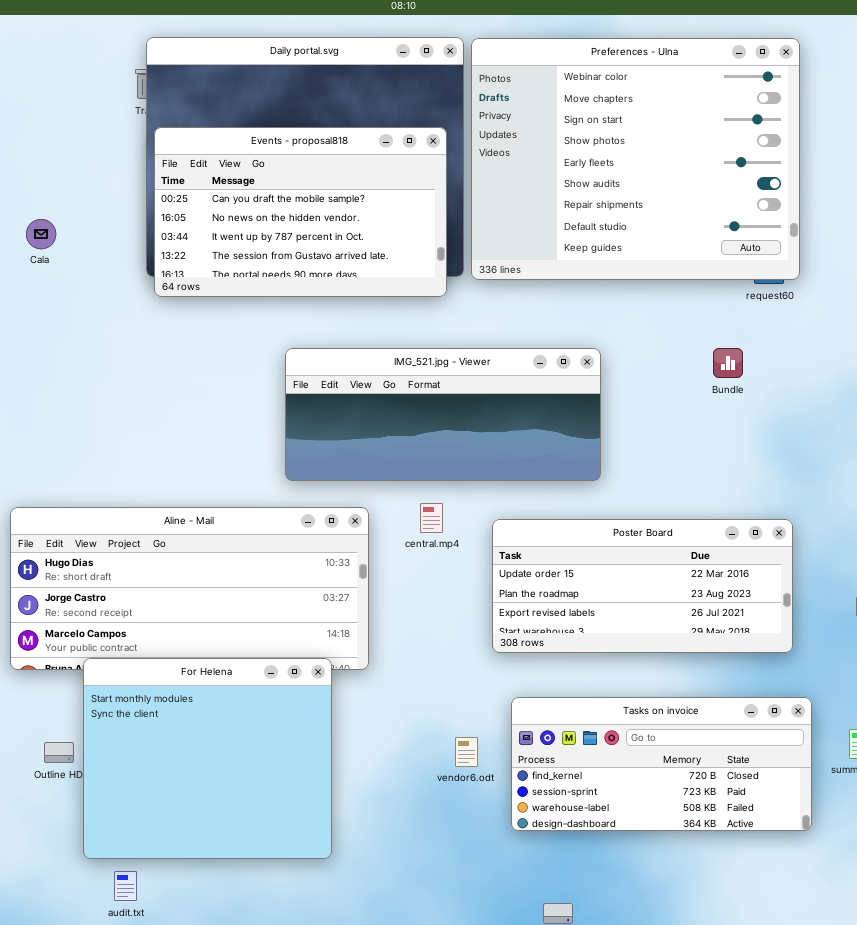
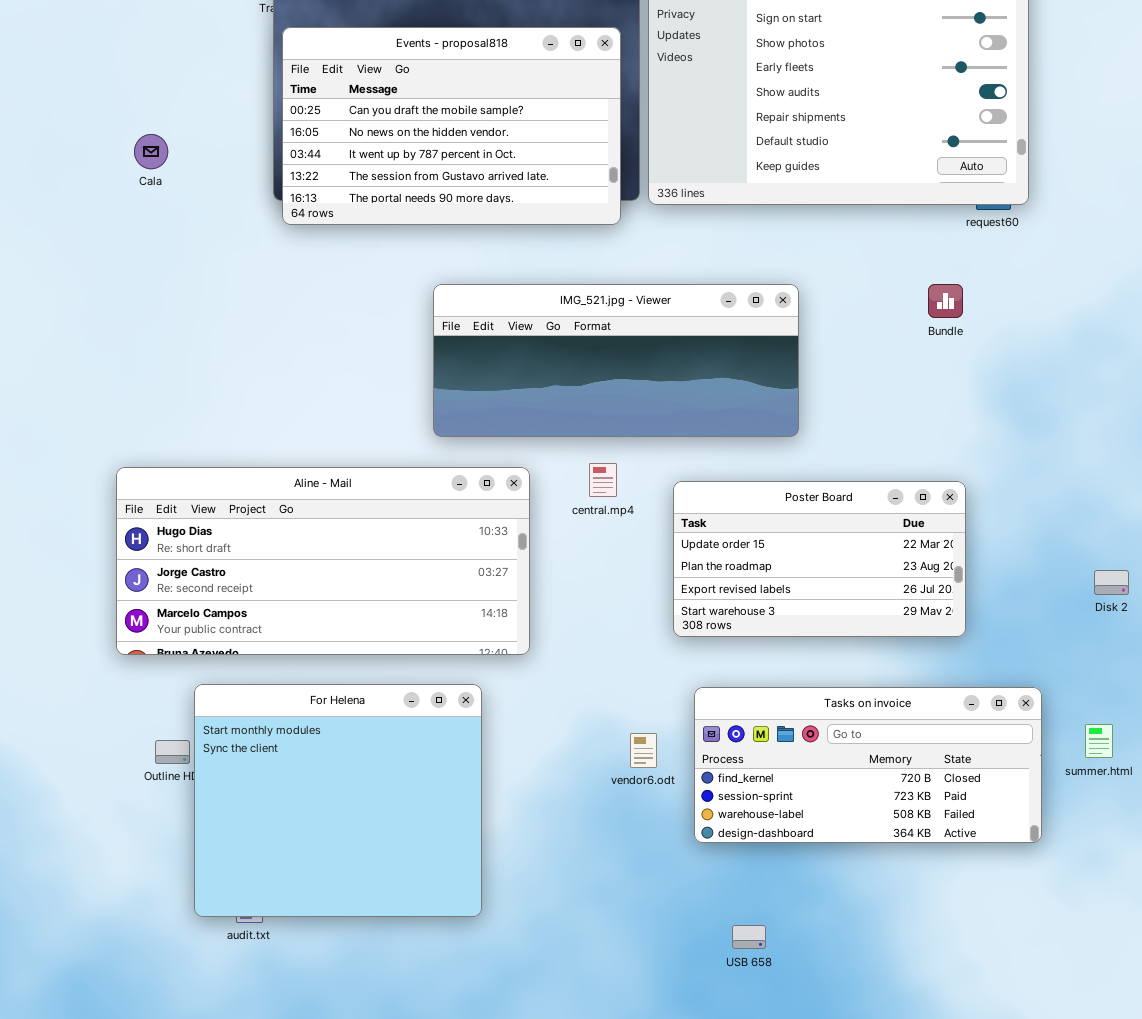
Poster Board: [492,519,793,653] -> [673,481,966,637], resized
For Helena: [83,658,332,859] -> [194,684,482,917], moved

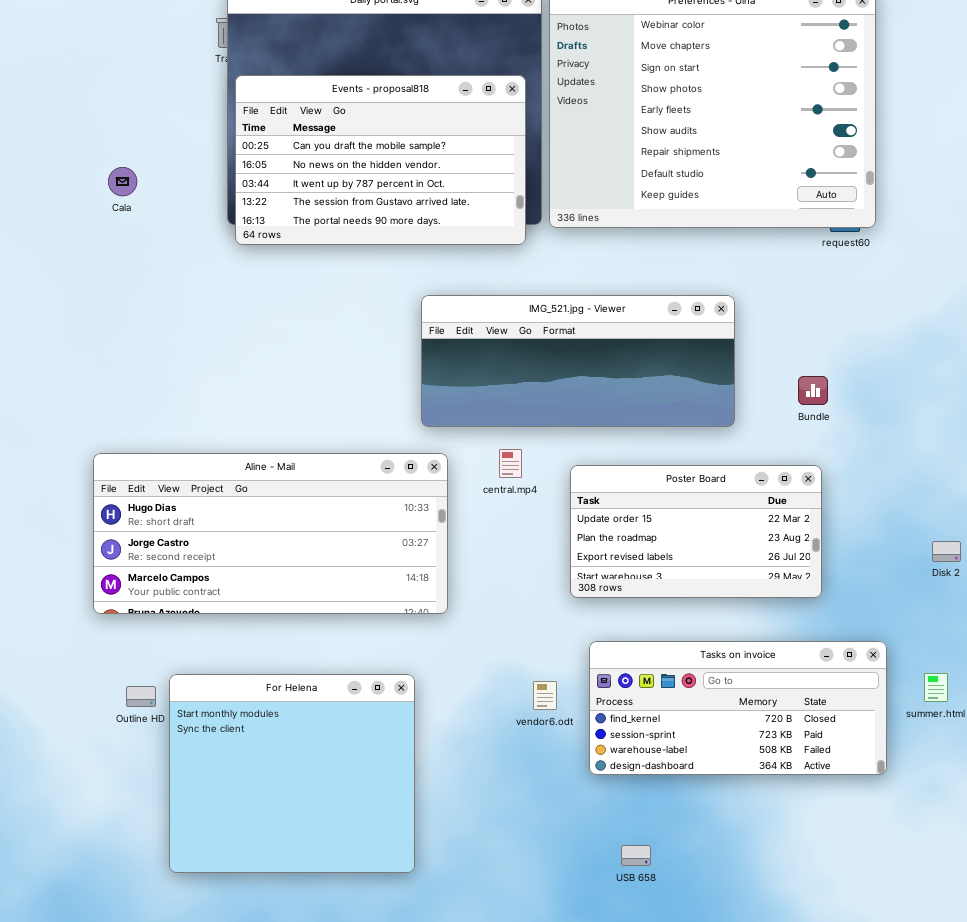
IMG_521.jpg - Viewer: [433,284,799,437] -> [421,295,735,427], moved
Bundle: [928,284,963,318] -> [798,376,828,405], moved
For Helena: [194,684,482,917] -> [169,674,415,873], moved

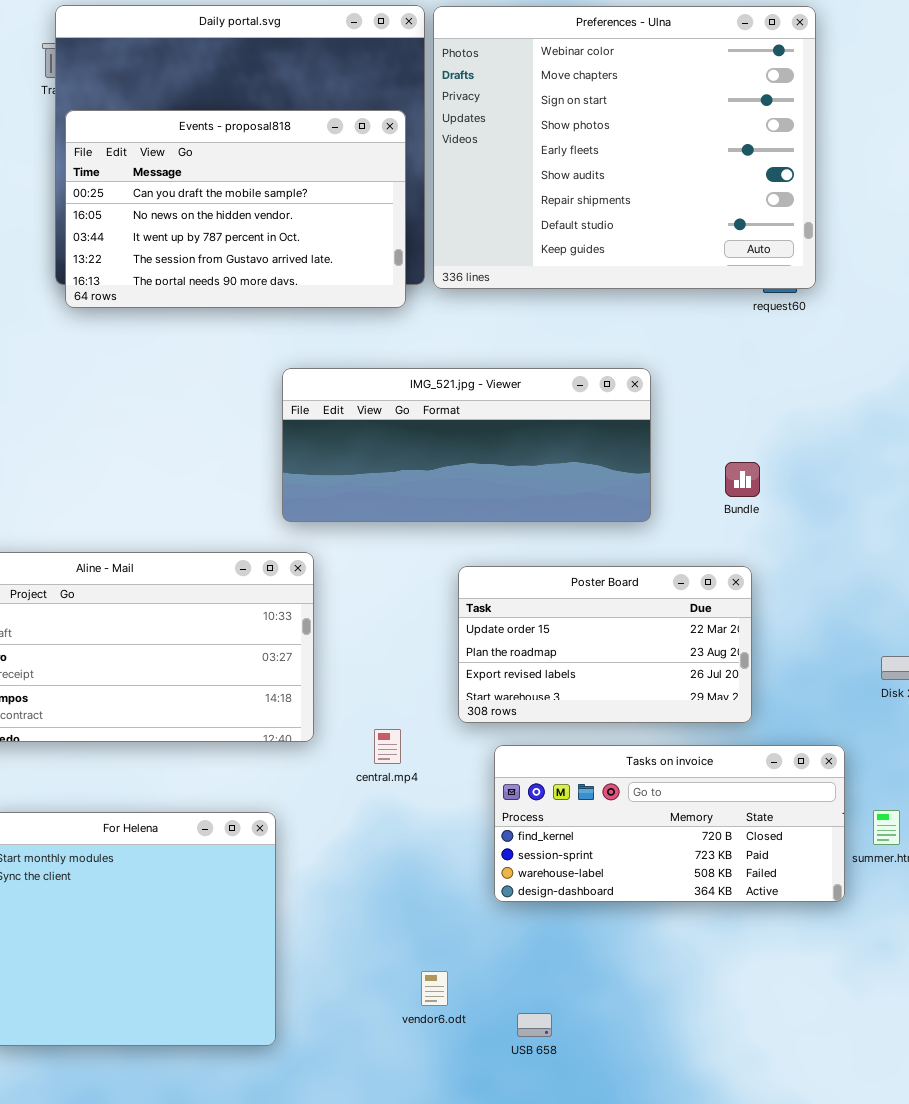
central.mp4: [499,449,522,478] -> [374,729,401,764], moved
Tasks on invoice: [589,641,887,775] -> [494,745,845,902], moved
vendor6.odt: [533,681,557,710] -> [421,971,448,1006], moved

